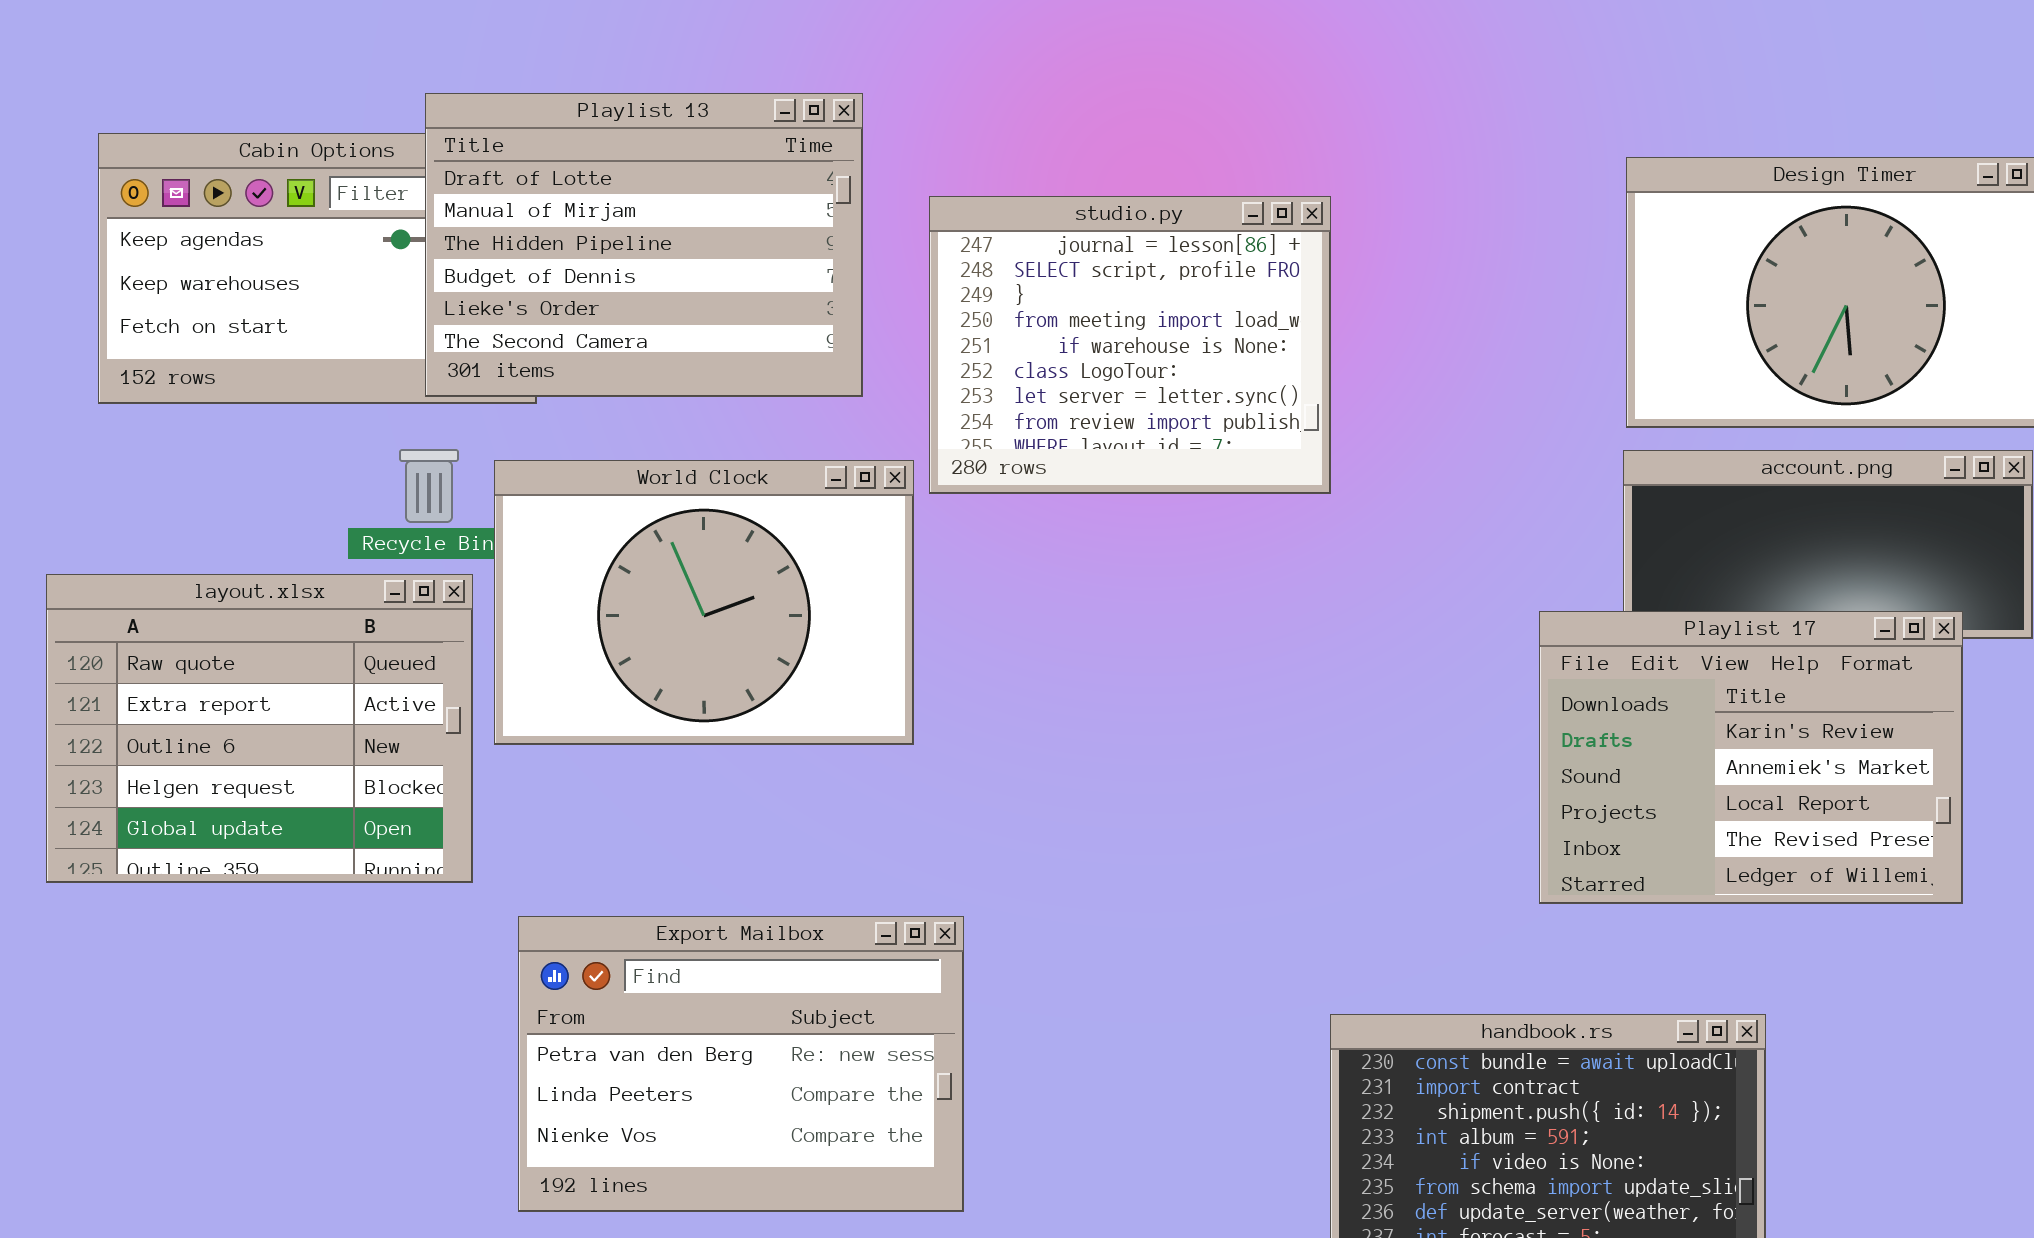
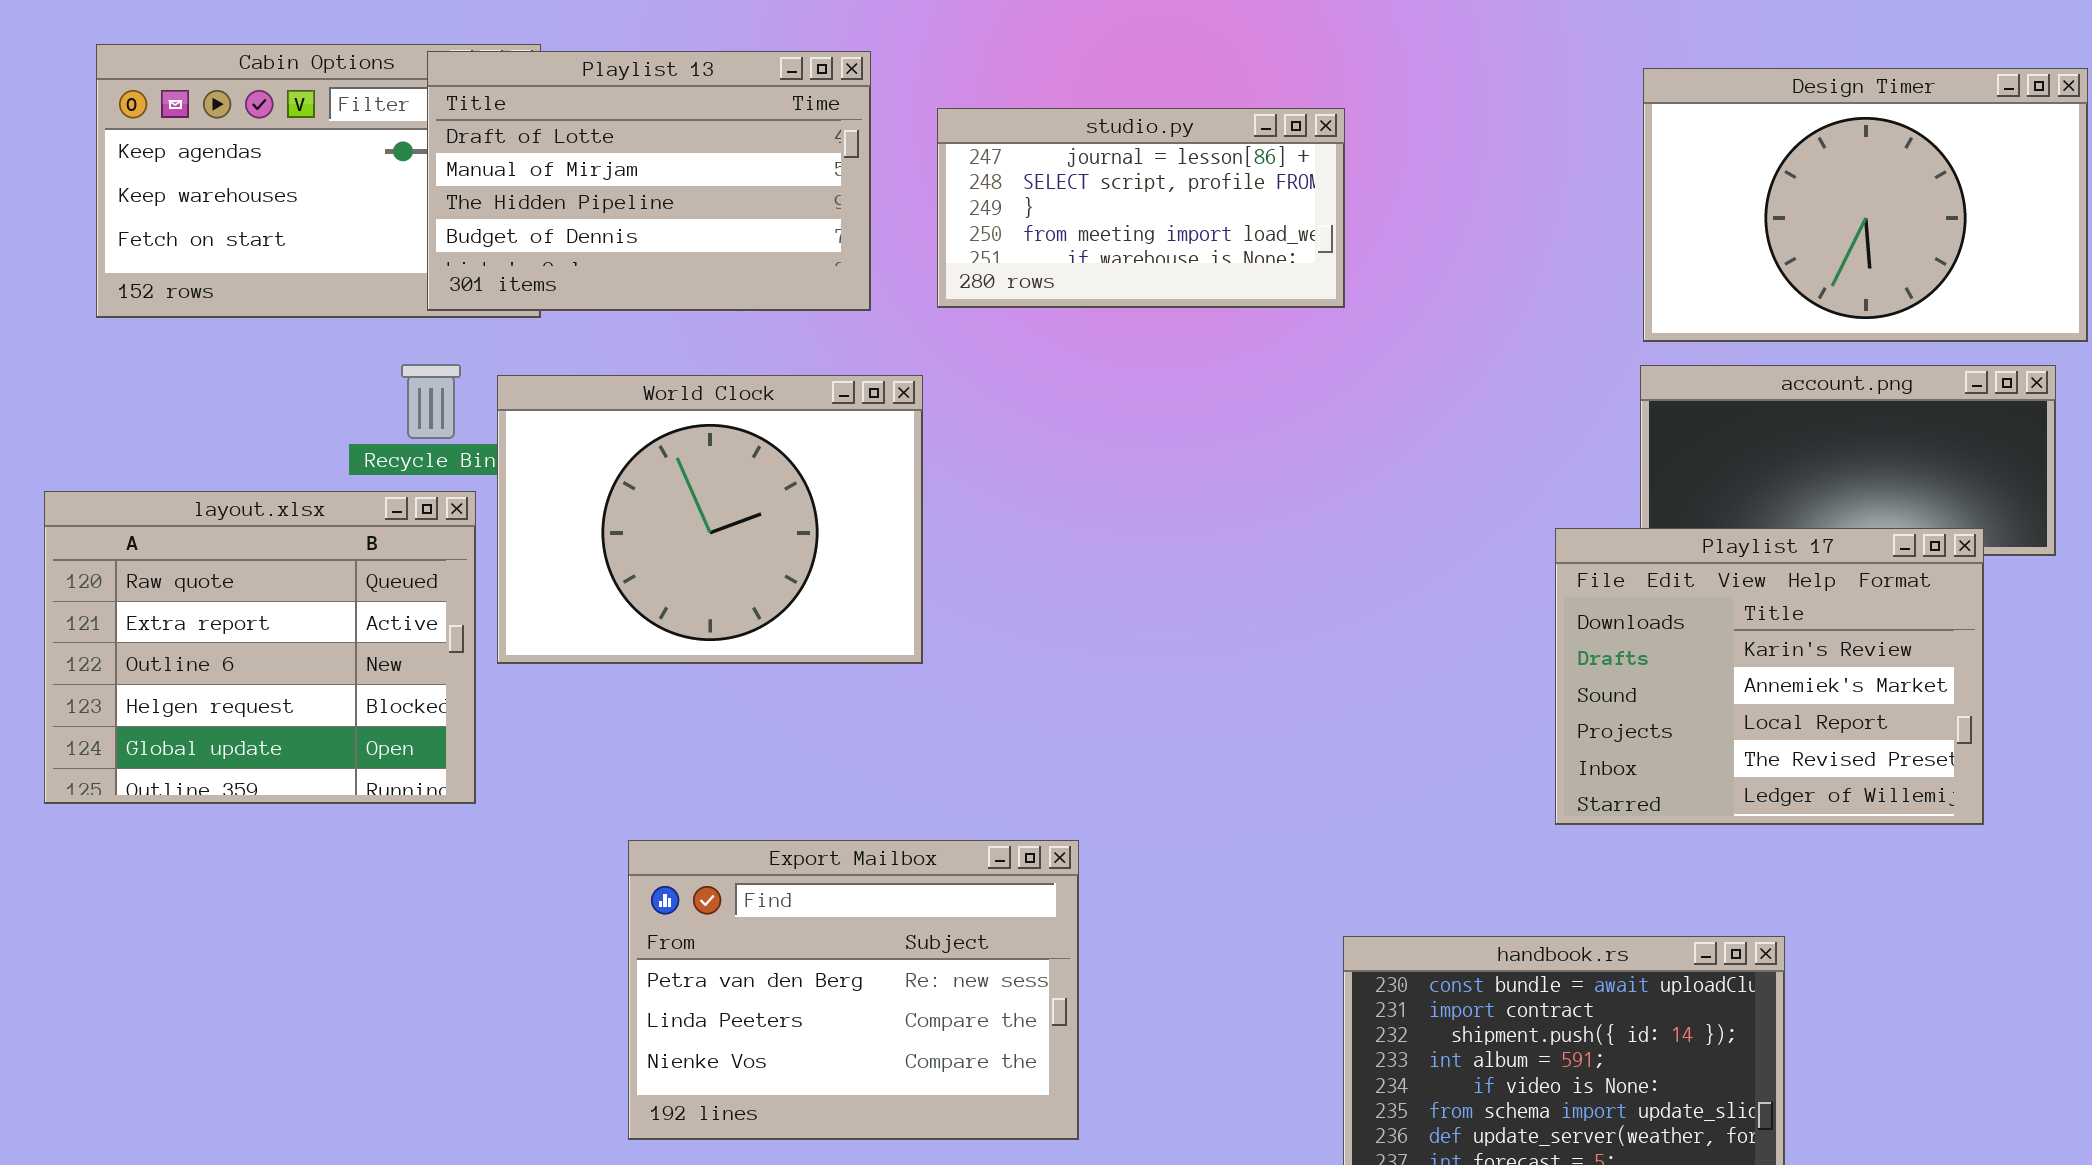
Playlist 13: [425,93,863,397] -> [427,51,871,311], resized
studio.py: [929,196,1331,494] -> [937,108,1345,308], resized
Export Mailbox: [518,916,964,1212] -> [628,840,1079,1140], moved

